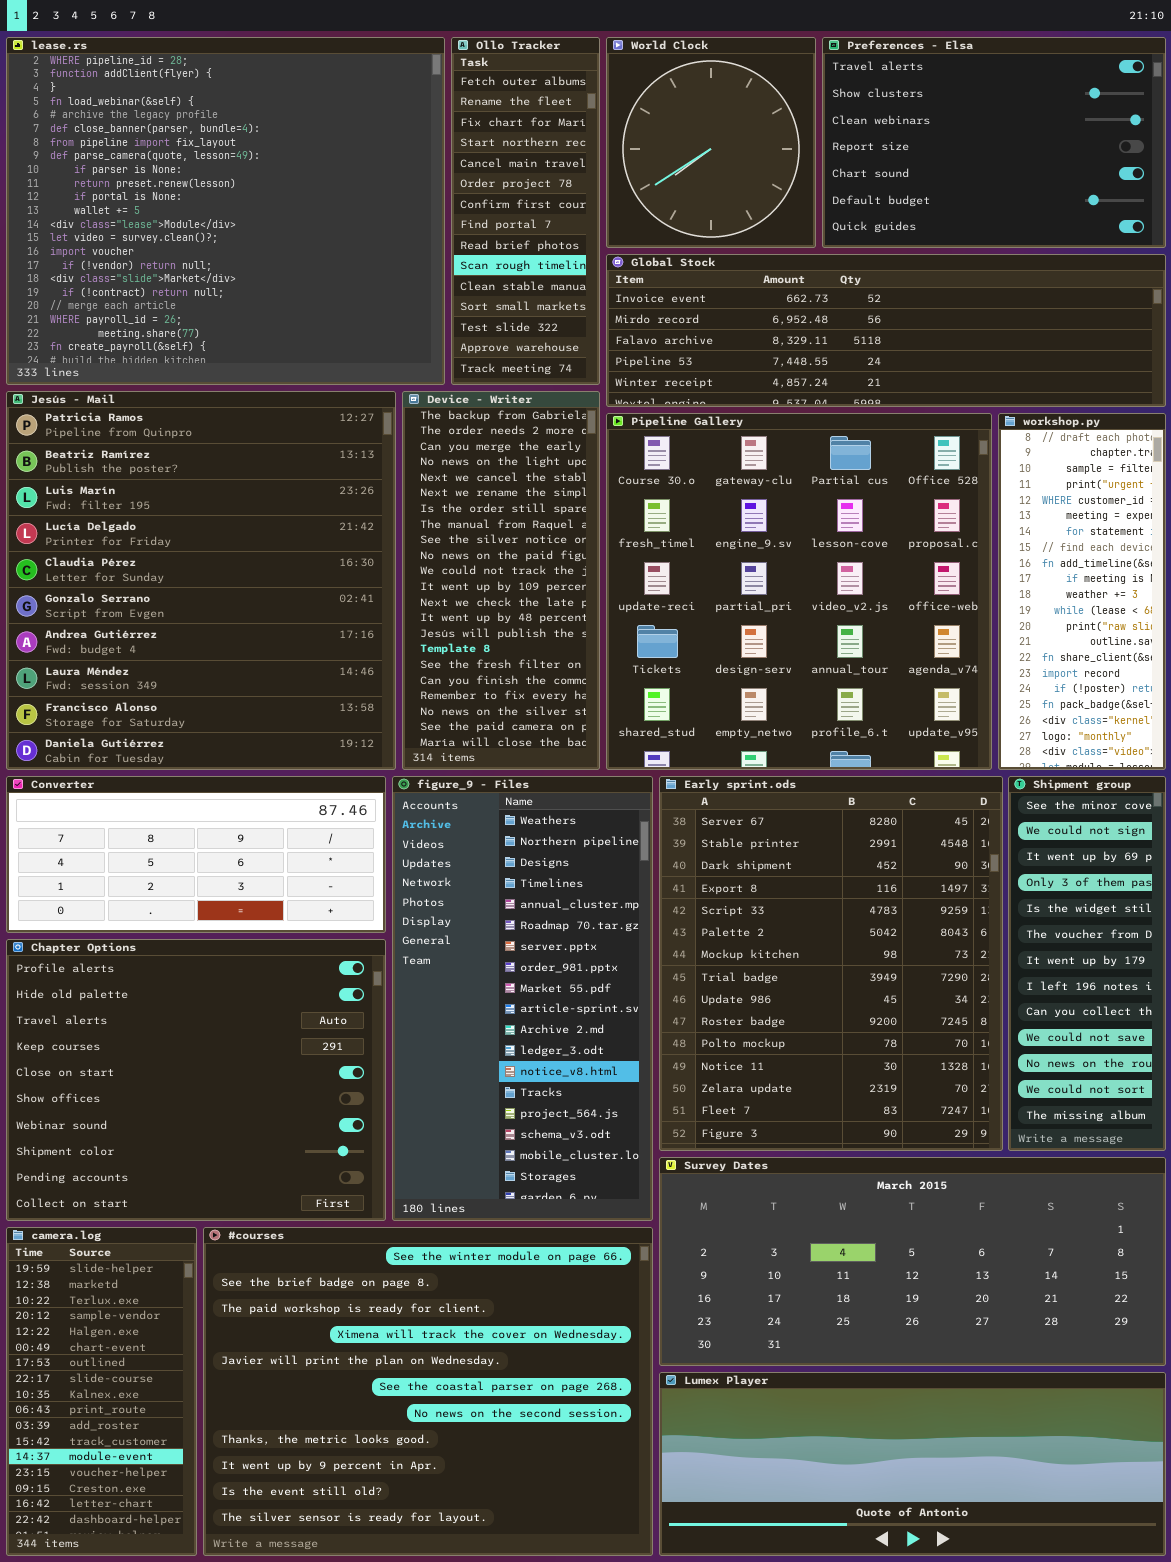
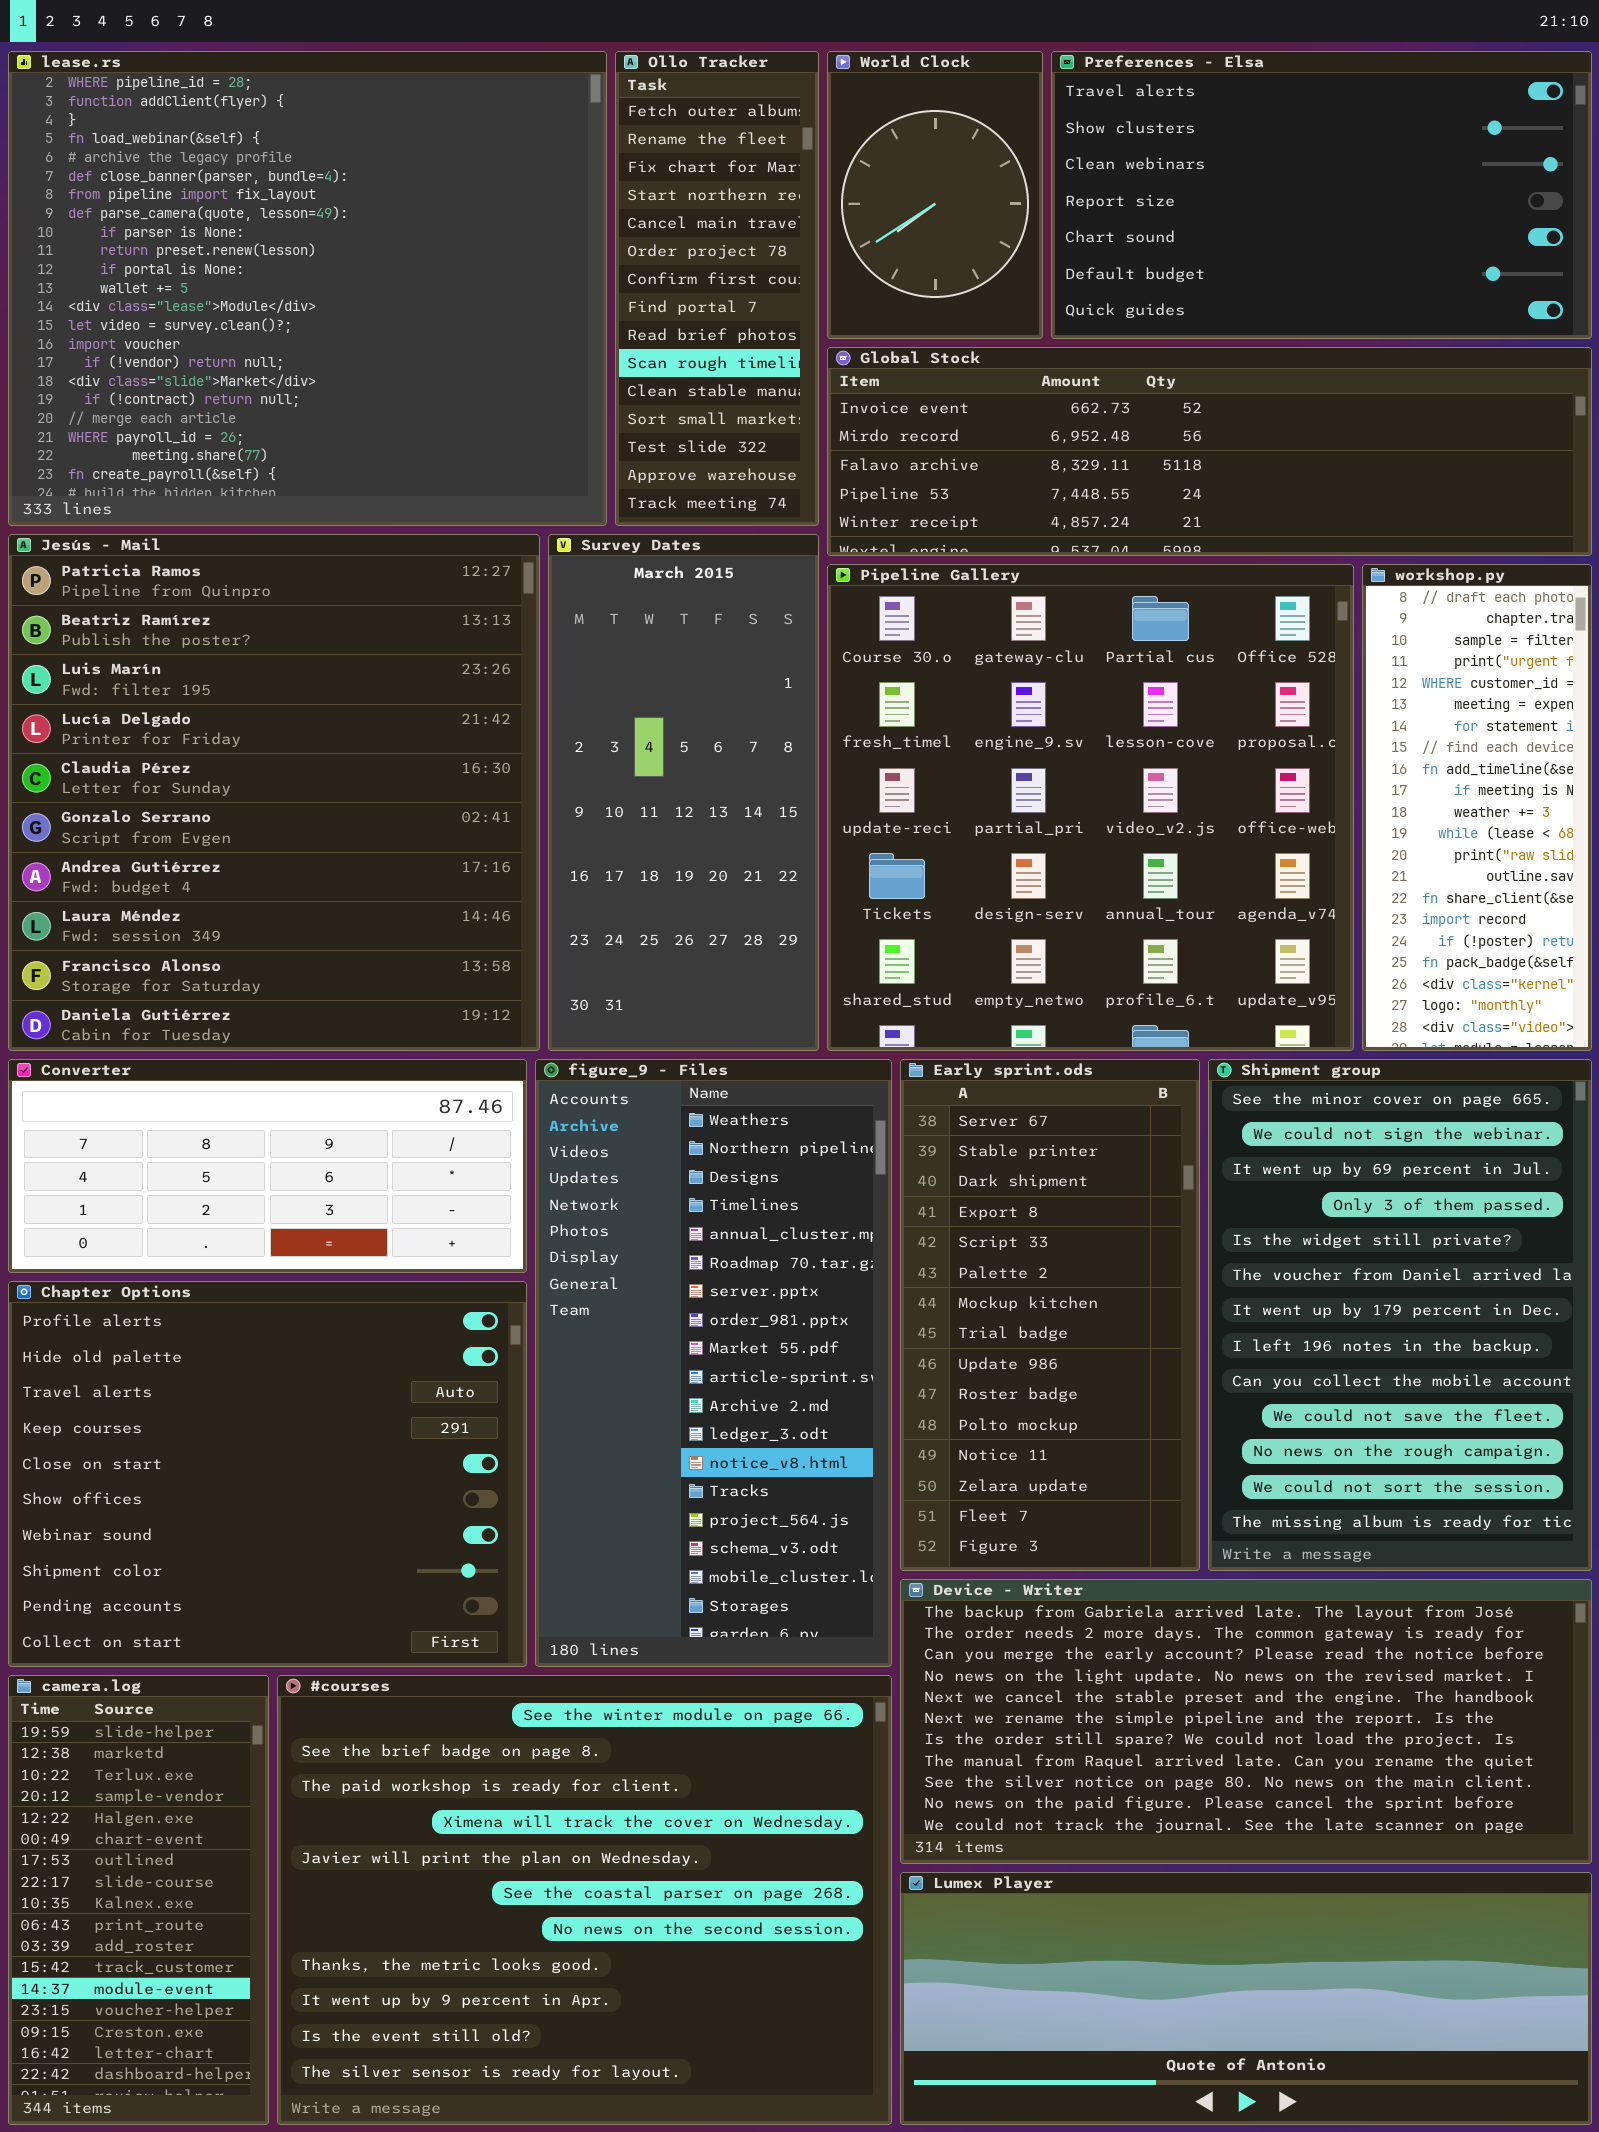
World Clock: [606,37,816,248] -> [827,51,1043,339], resized
Preferences - Elsa: [822,37,1166,248] -> [1051,51,1592,339], resized
Device - Writer: [402,391,600,770] -> [900,1579,1592,1864], moved, resized
Early sprint.ods: [659,776,1003,1151] -> [900,1059,1200,1571], resized
Shipment group: [1008,776,1166,1151] -> [1208,1059,1592,1571], resized
Survey Dates: [659,1157,1166,1366] -> [548,534,819,1051], moved, resized

